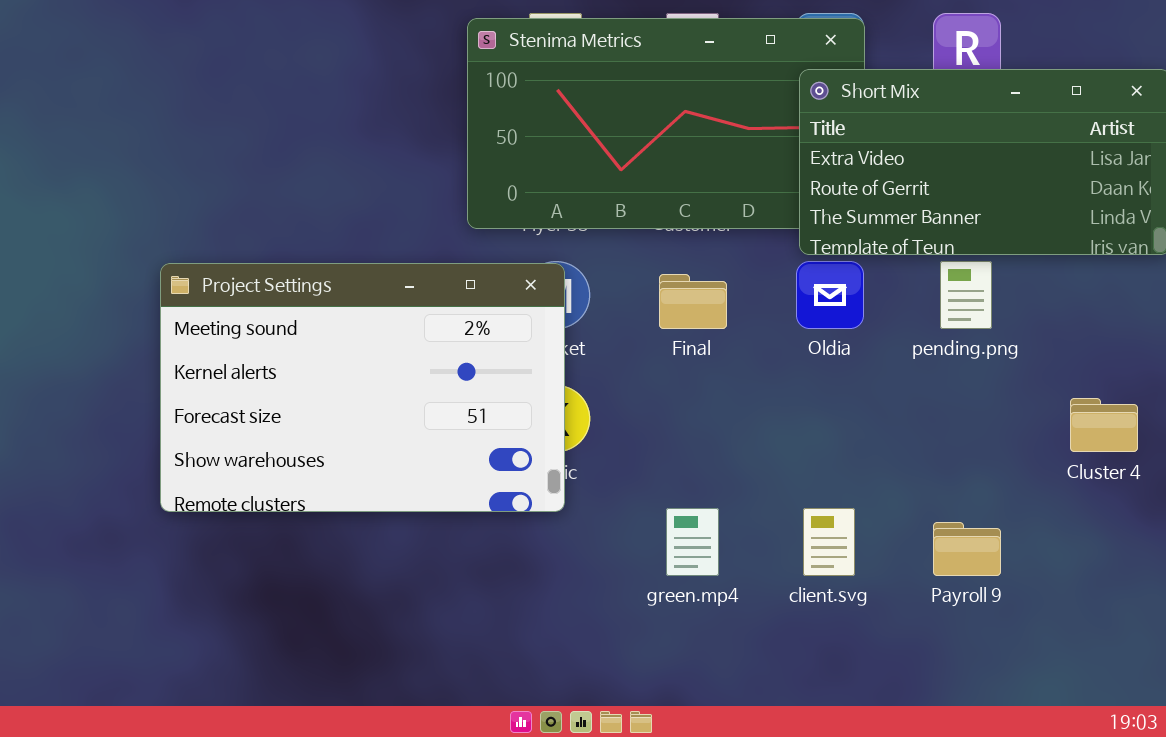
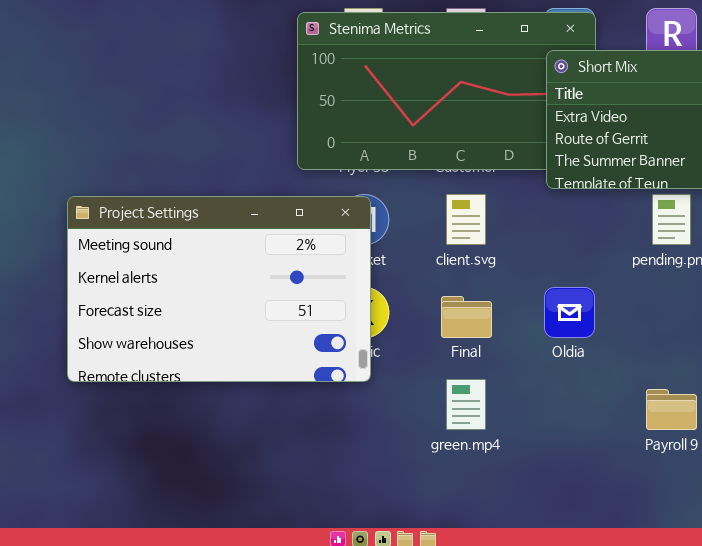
Oldia: [796,261,864,329] -> [544,287,595,338], moved
Final: [659,274,727,329] -> [441,296,492,338], moved
client.svg: [803,508,855,576] -> [446,194,486,245], moved

